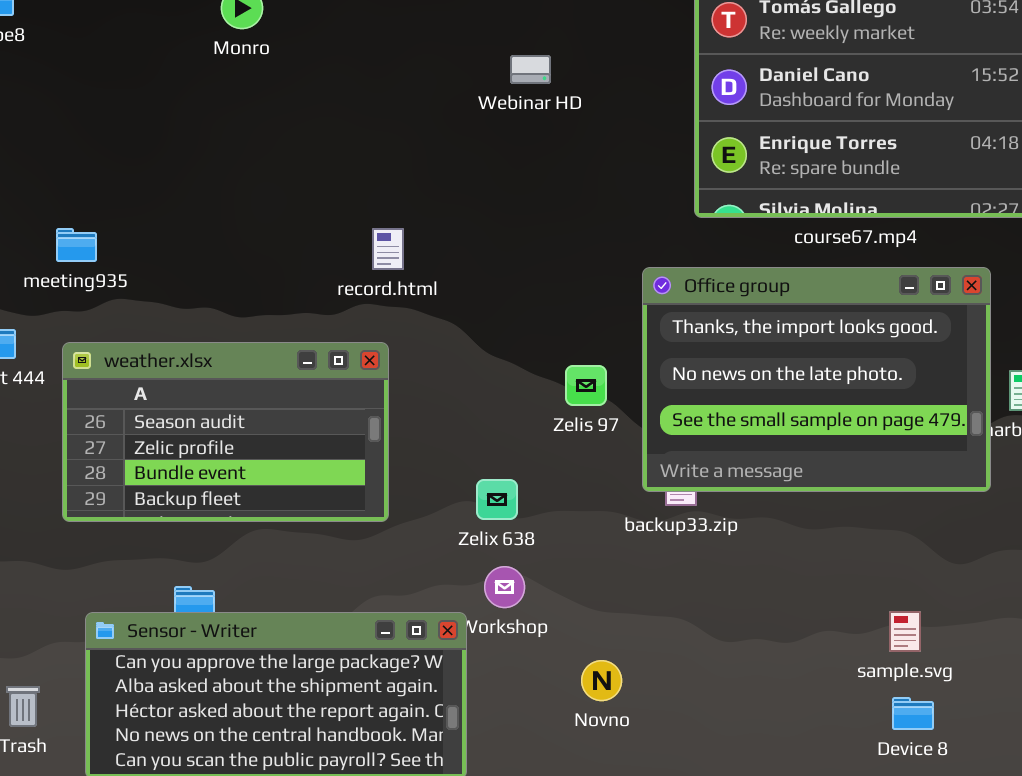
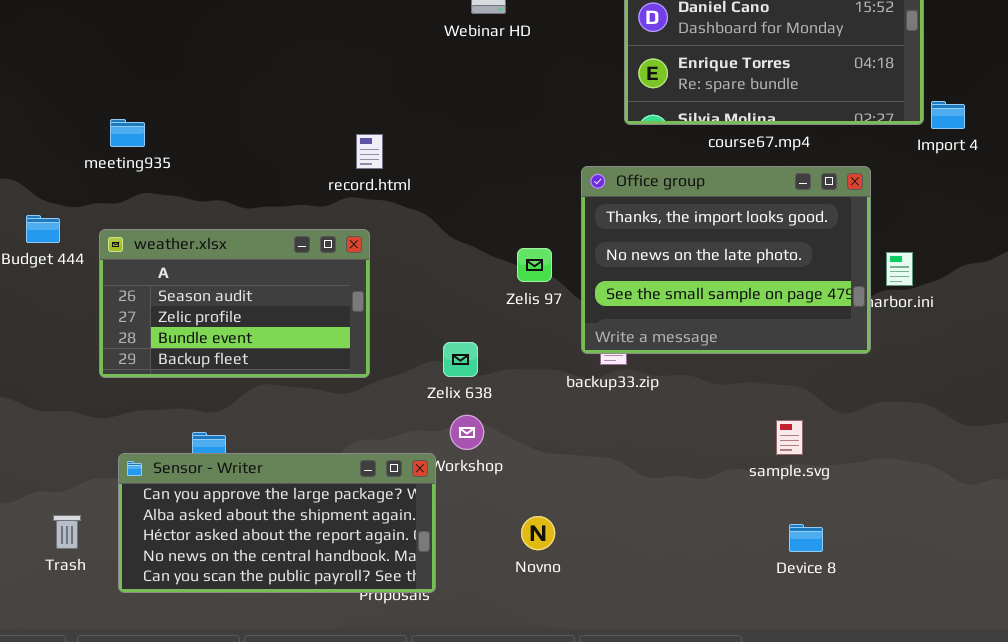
meeting935: [56,228,97,262] -> [110,119,145,147], moved
sample.svg: [889,611,921,652] -> [776,420,803,455], moved
Novno: [581,660,622,701] -> [521,516,555,550], moved

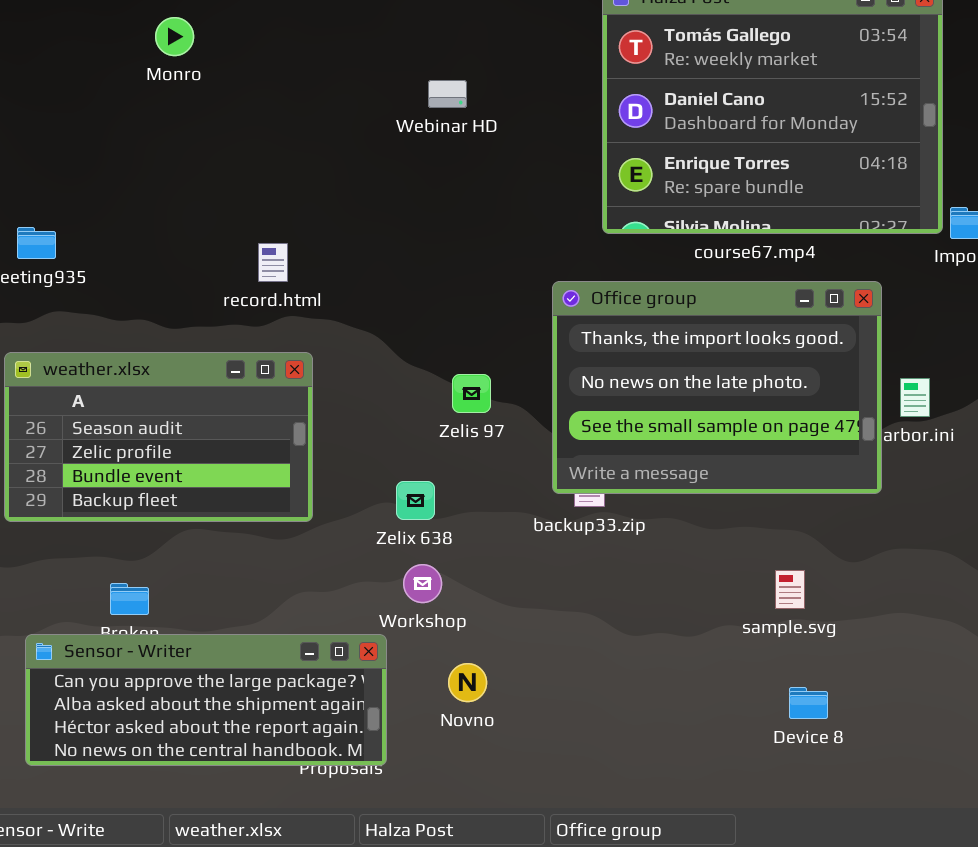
record.html: [356,134,383,169] -> [258,243,288,282], moved
Zelis 97: [517,248,552,282] -> [452,374,491,413], moved
Sensor - Writer: [118,453,436,593] -> [25,634,387,766], resized
Novno: [521,516,555,550] -> [448,663,487,702], moved

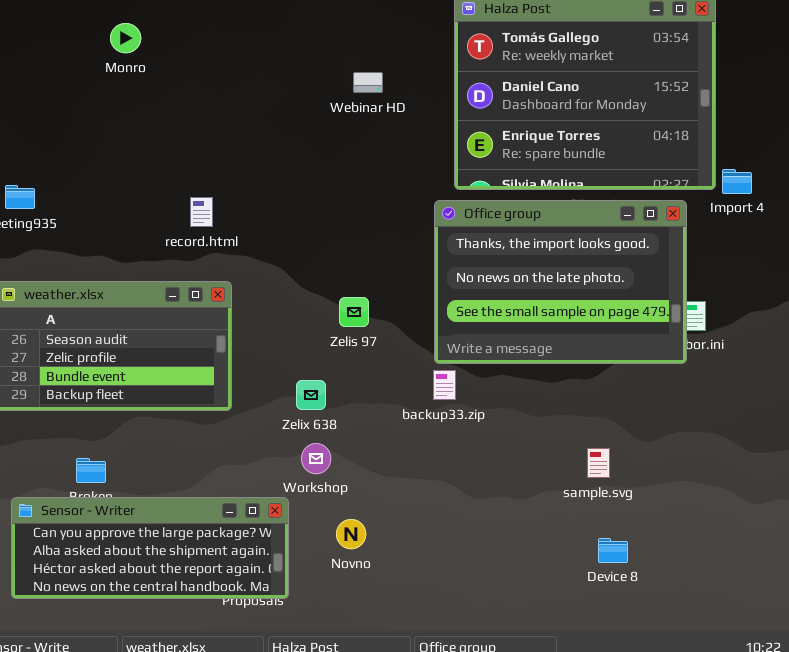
Webinar HD: [428,80,467,108] -> [353,72,383,93], moved
Office group: [552,281,882,494] -> [434,200,687,364], moved

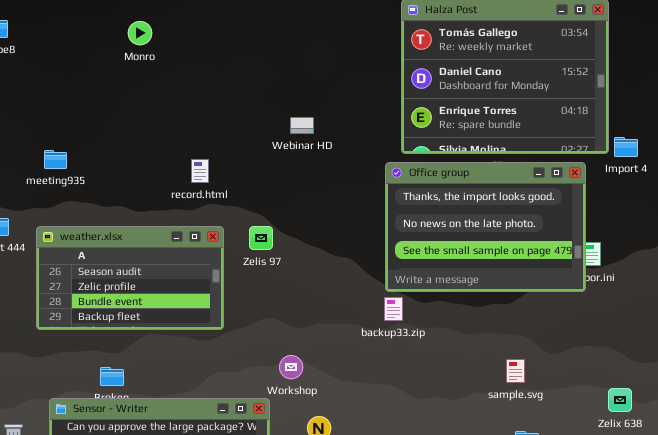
Webinar HD: [353,72,383,93] -> [290,117,314,134], moved
Zelis 97: [339,297,369,327] -> [249,226,273,250], moved
Zelix 638: [296,380,326,410] -> [608,388,632,412], moved

